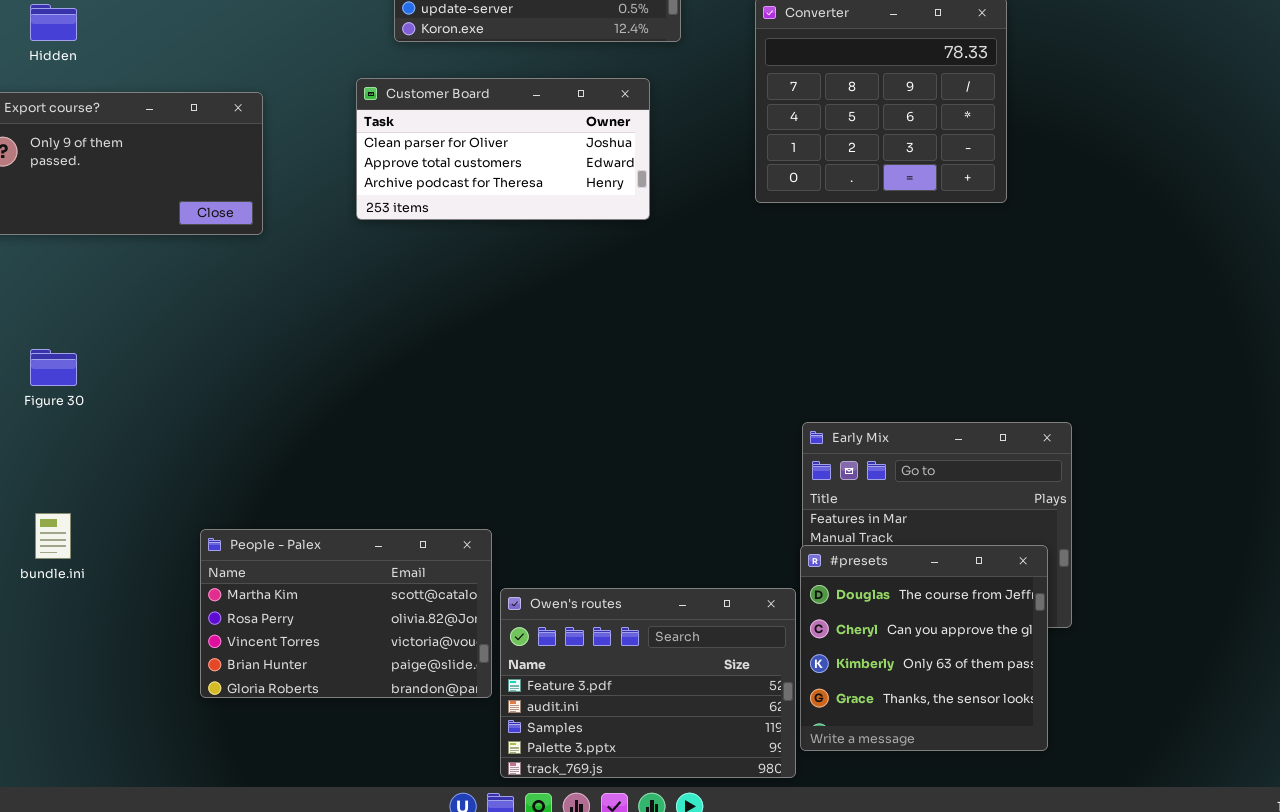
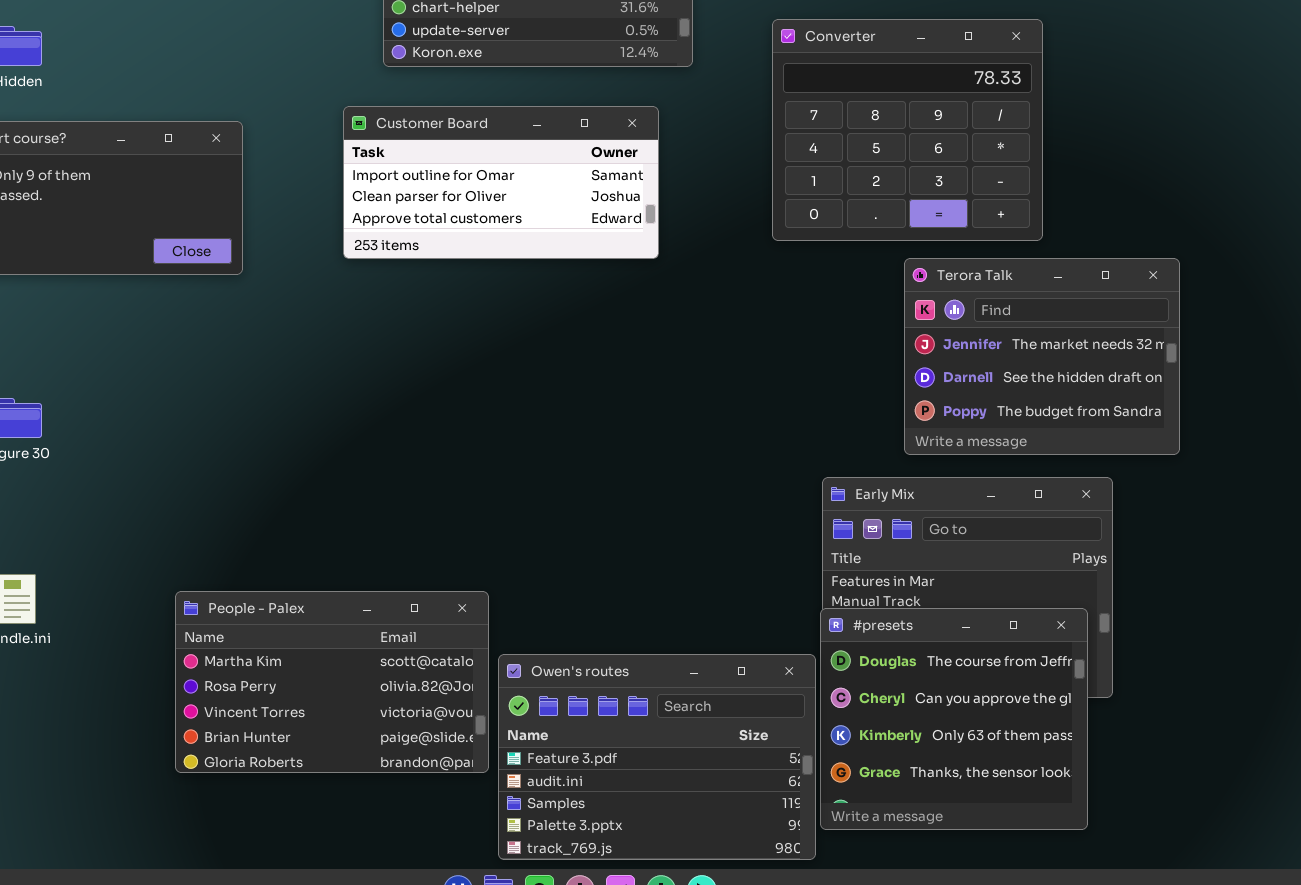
Customer Board: [356,78,650,220] -> [343,106,659,259], scrolled up 1 row
Terora Talk: none -> [904,258,1180,455], opened

